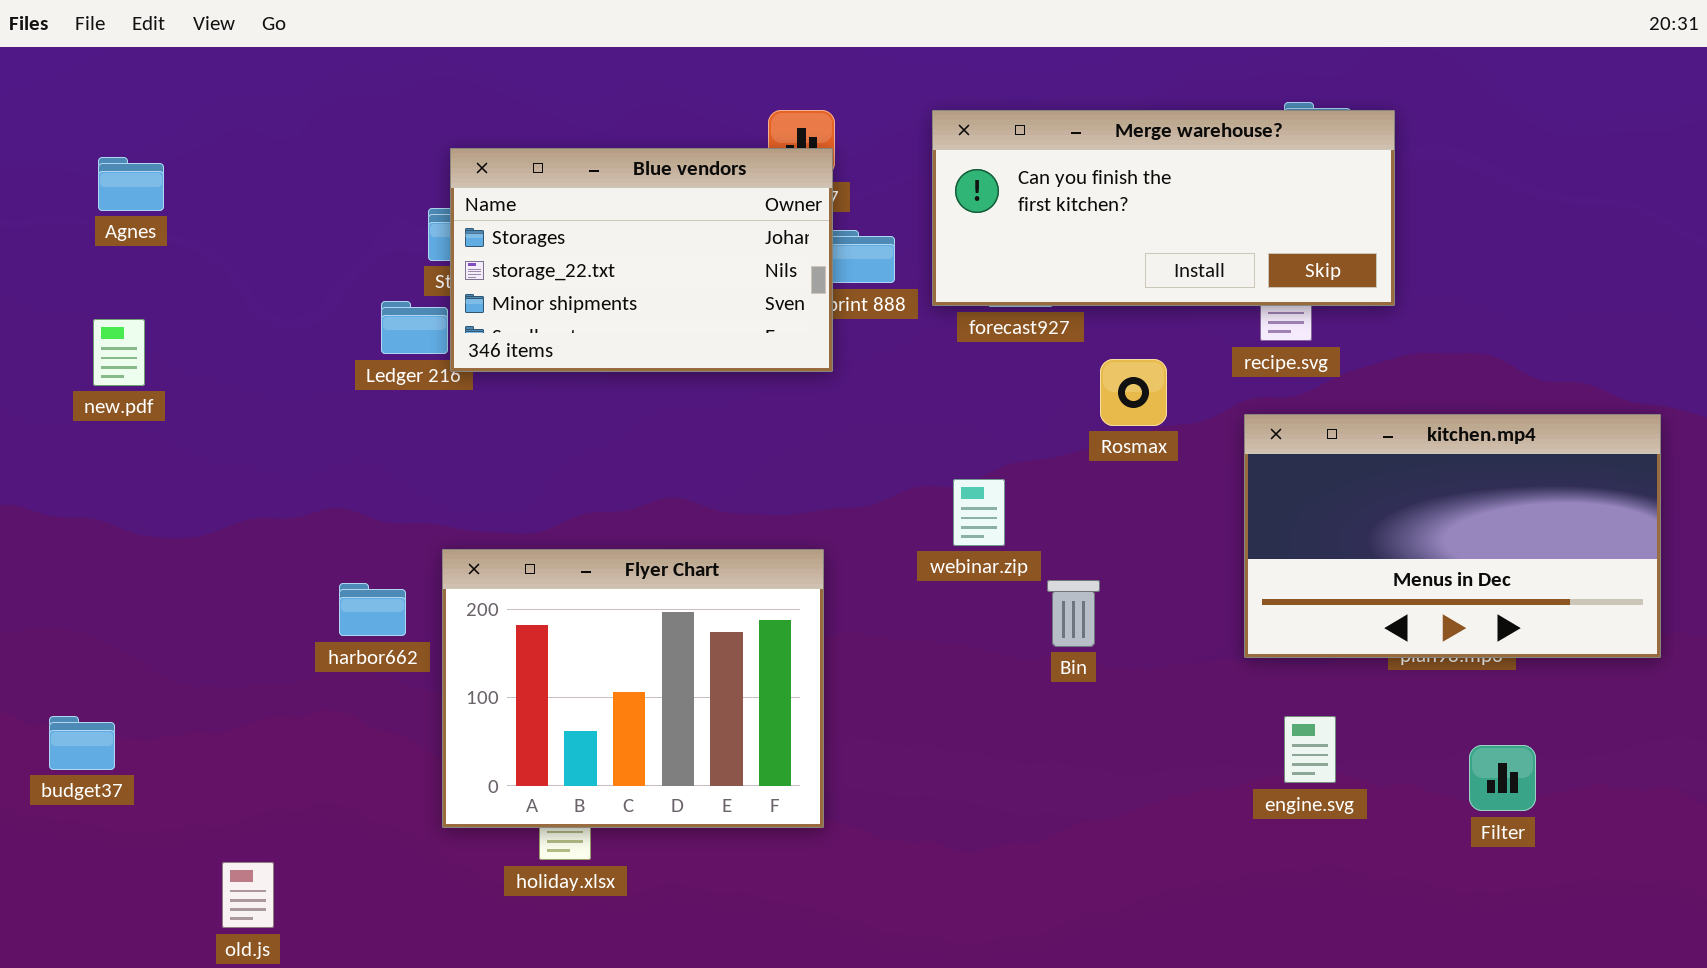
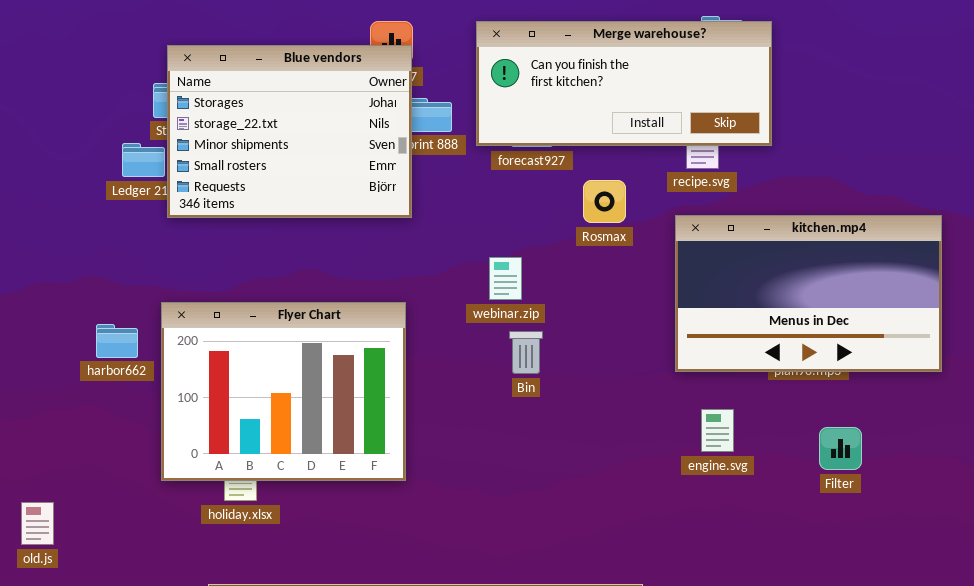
Blue vendors: [450,148,833,372] -> [167,45,412,218], resized
Bin: [1047,580,1100,647] -> [509,331,543,374], moved

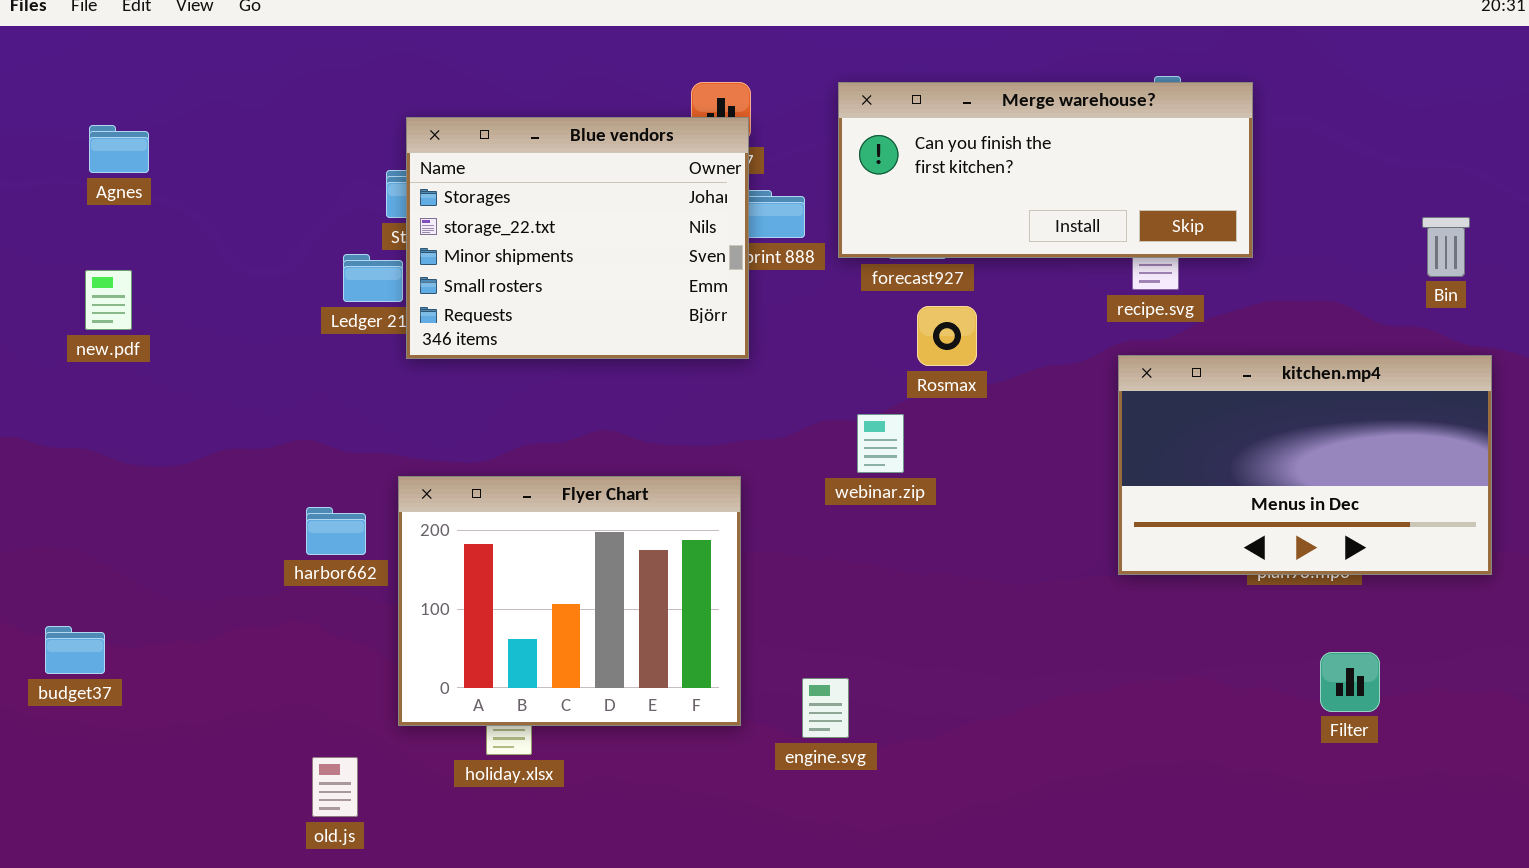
Rosmax: [583,180,626,223] -> [917,306,977,366], moved
Bin: [509,331,543,374] -> [1422,217,1470,277], moved
engine.svg: [701,409,734,452] -> [802,678,849,738], moved
old.js: [21,502,54,545] -> [312,757,358,817], moved

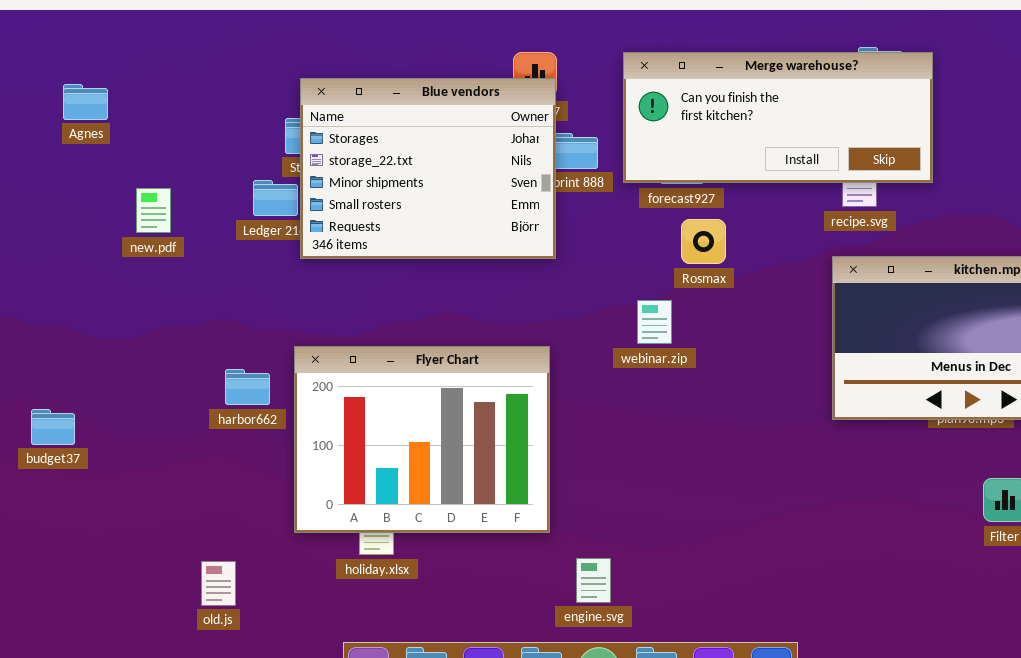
new.pdf: [85,270,132,330] -> [136,188,171,233], moved
budget37: [45,626,105,674] -> [31,409,75,445], moved
engine.svg: [802,678,849,738] -> [576,558,611,603], moved
old.js: [312,757,358,817] -> [201,561,236,606], moved

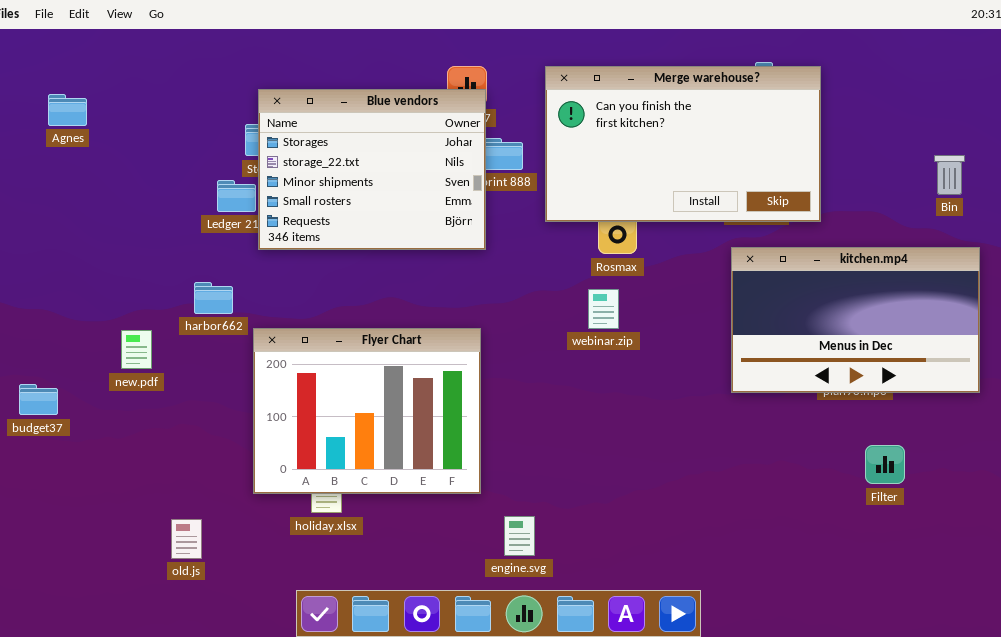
Merge warehouse?: [623,52,933,183] -> [545,66,821,222], resized
new.pdf: [136,188,171,233] -> [121,330,152,369], moved
webinar.zip: [637,300,672,344] -> [588,289,619,329], moved
harbor662: [225,369,270,405] -> [194,282,233,314], moved

